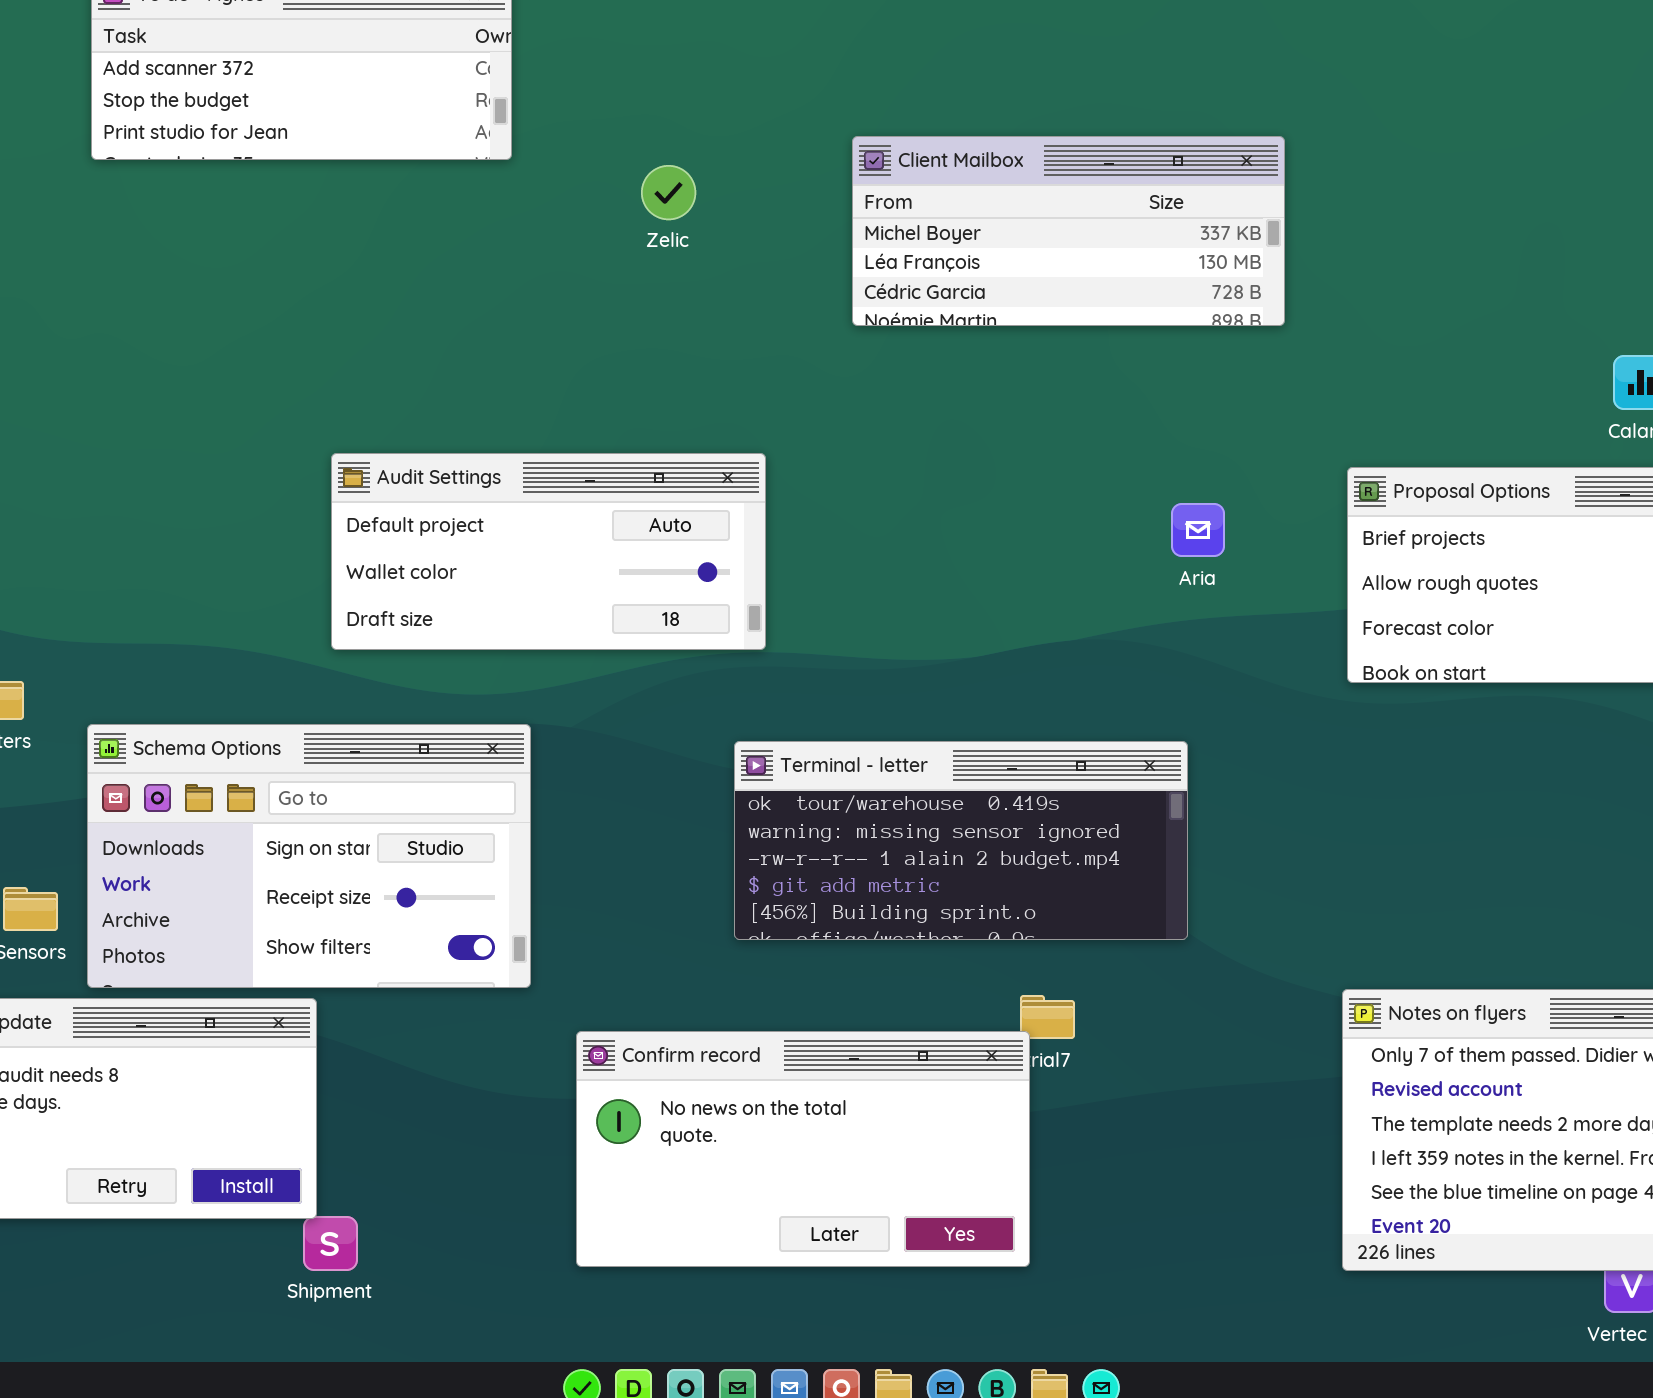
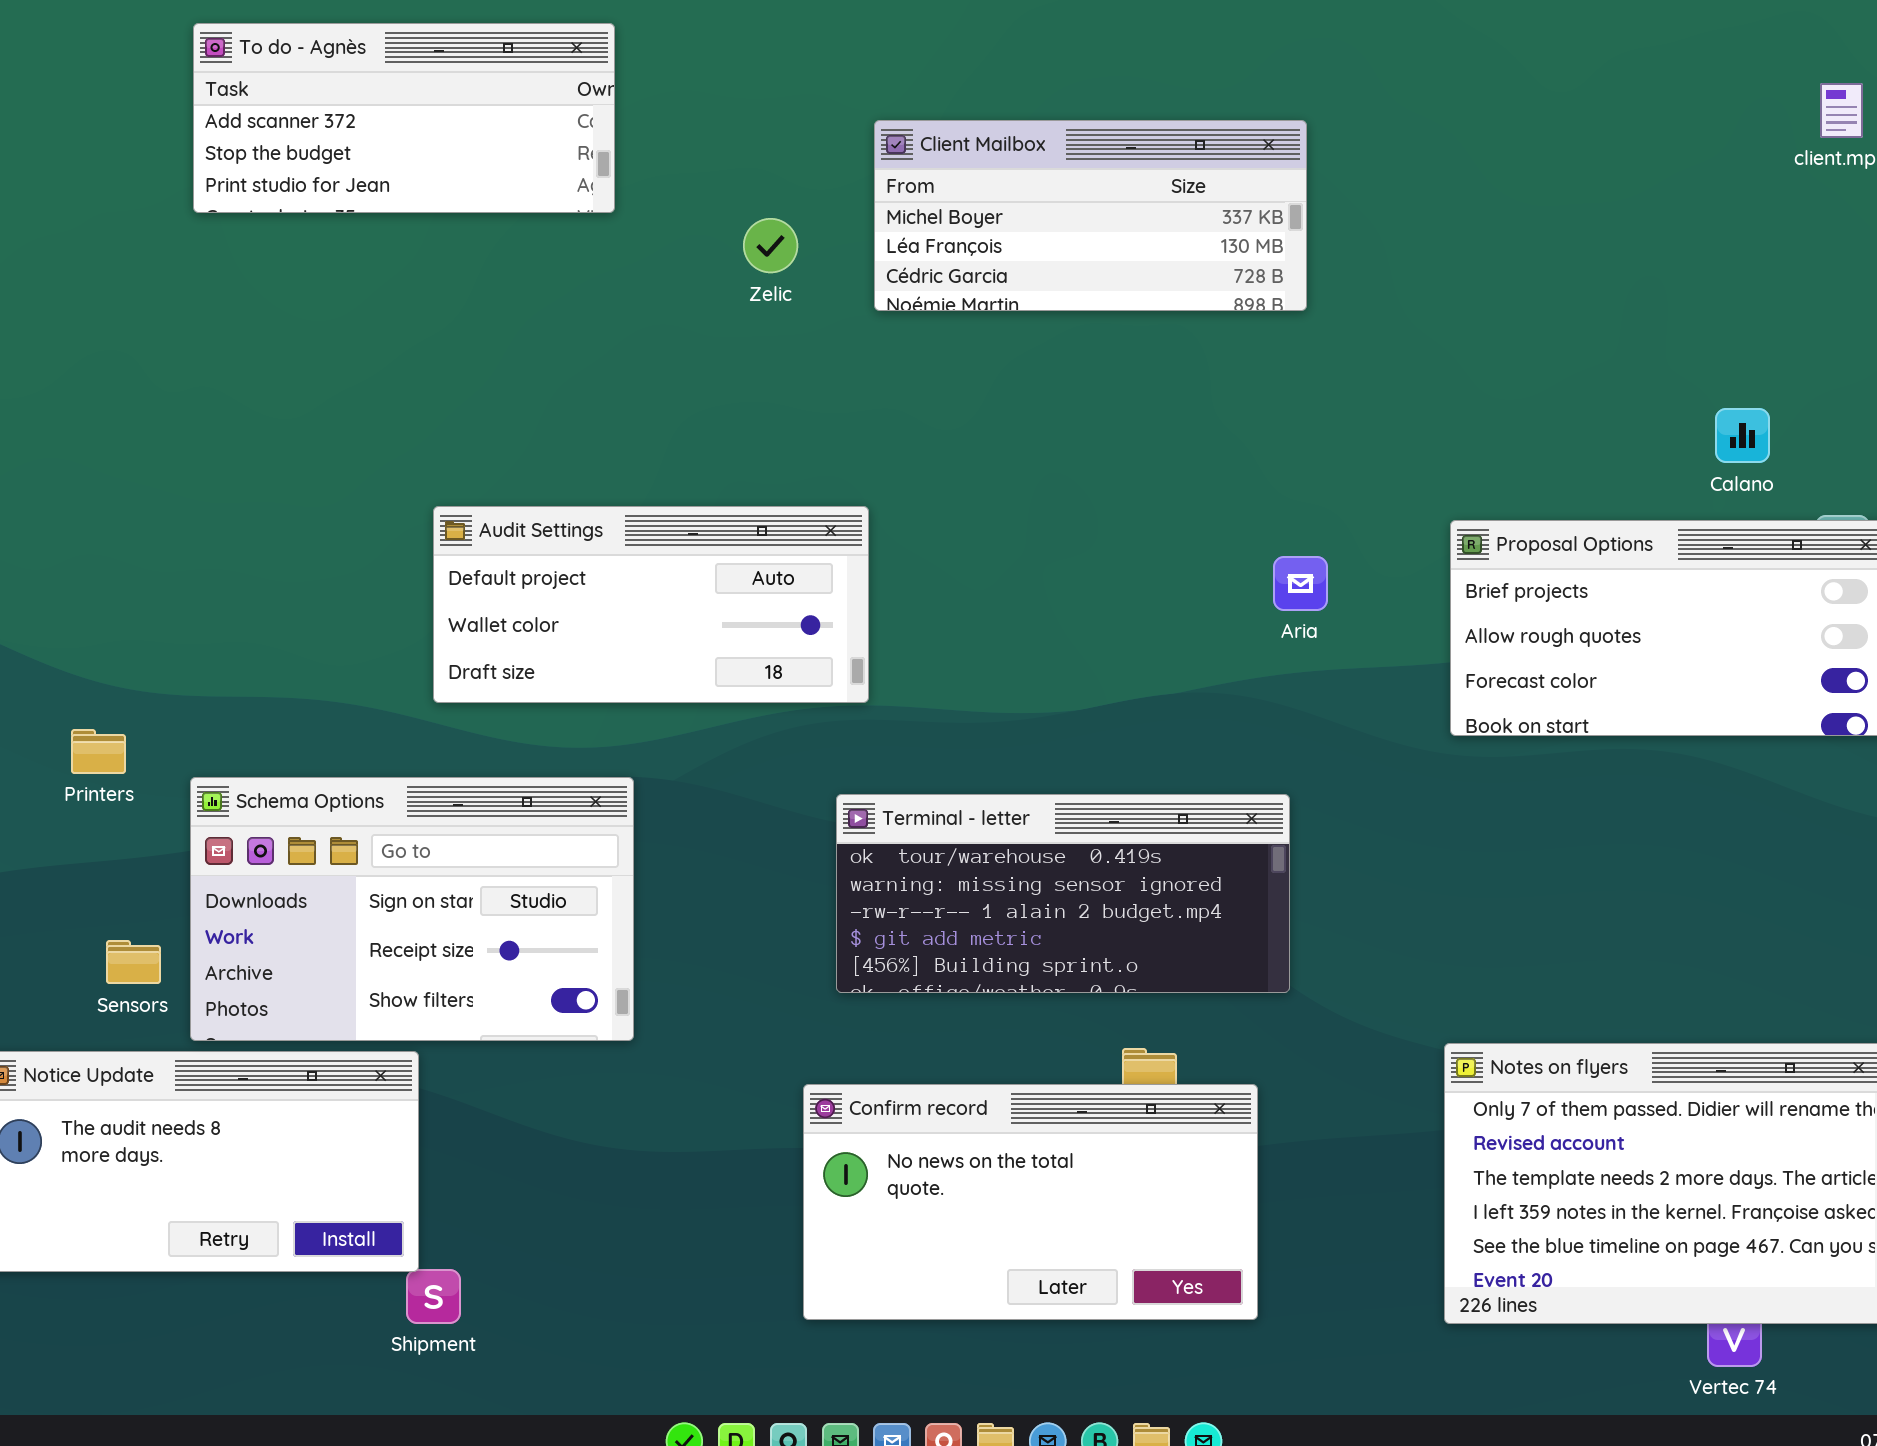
Client Mailbox: [852,136,1285,326] -> [874,120,1307,311], moved
Confirm record: [576,1031,1030,1267] -> [803,1084,1258,1320], moved

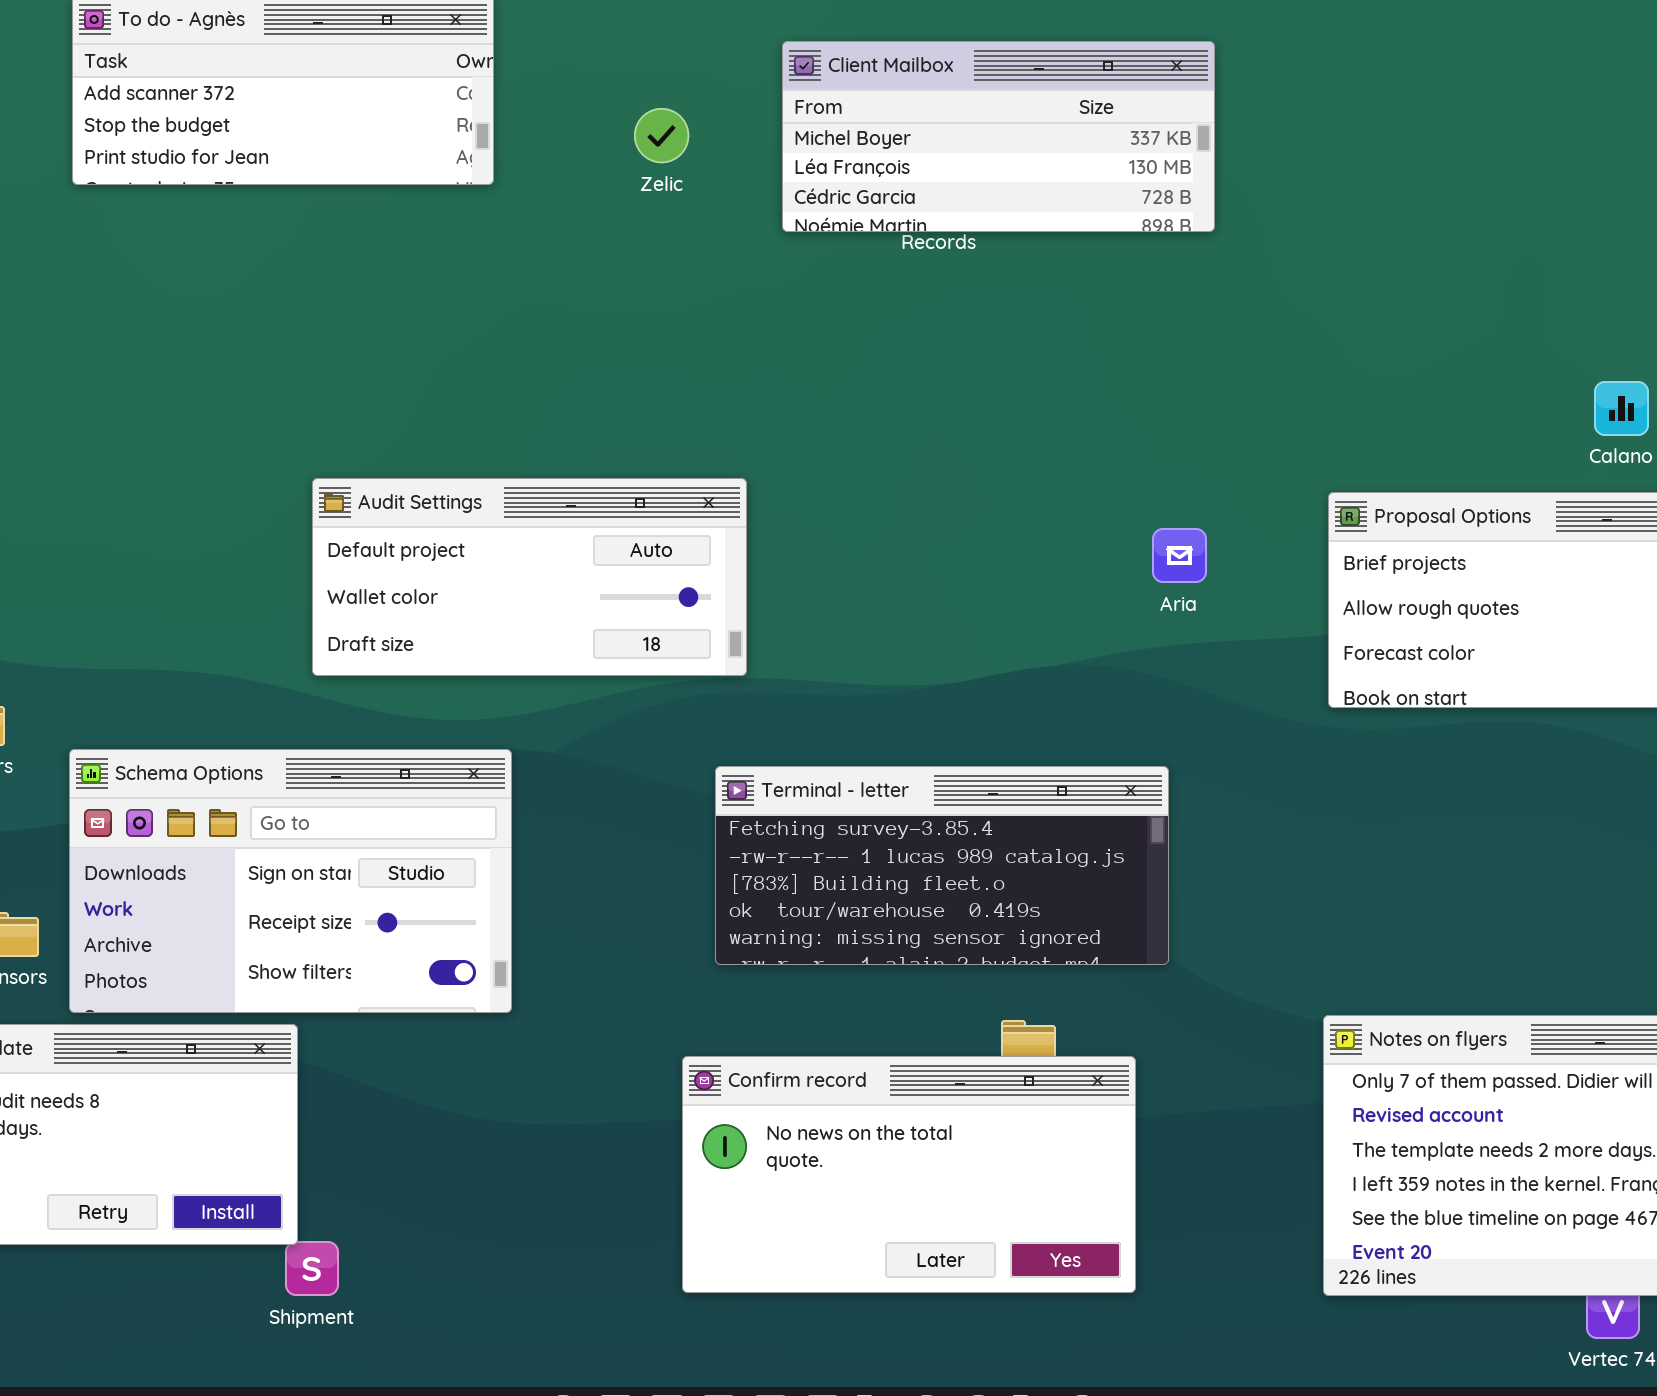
Client Mailbox: [874,120,1307,311] -> [782,41,1215,232], moved
Zelic: [743,218,798,273] -> [634,108,689,163], moved
Terminal - letter: [836,794,1290,993] -> [715,766,1169,965], scrolled up 3 rows

